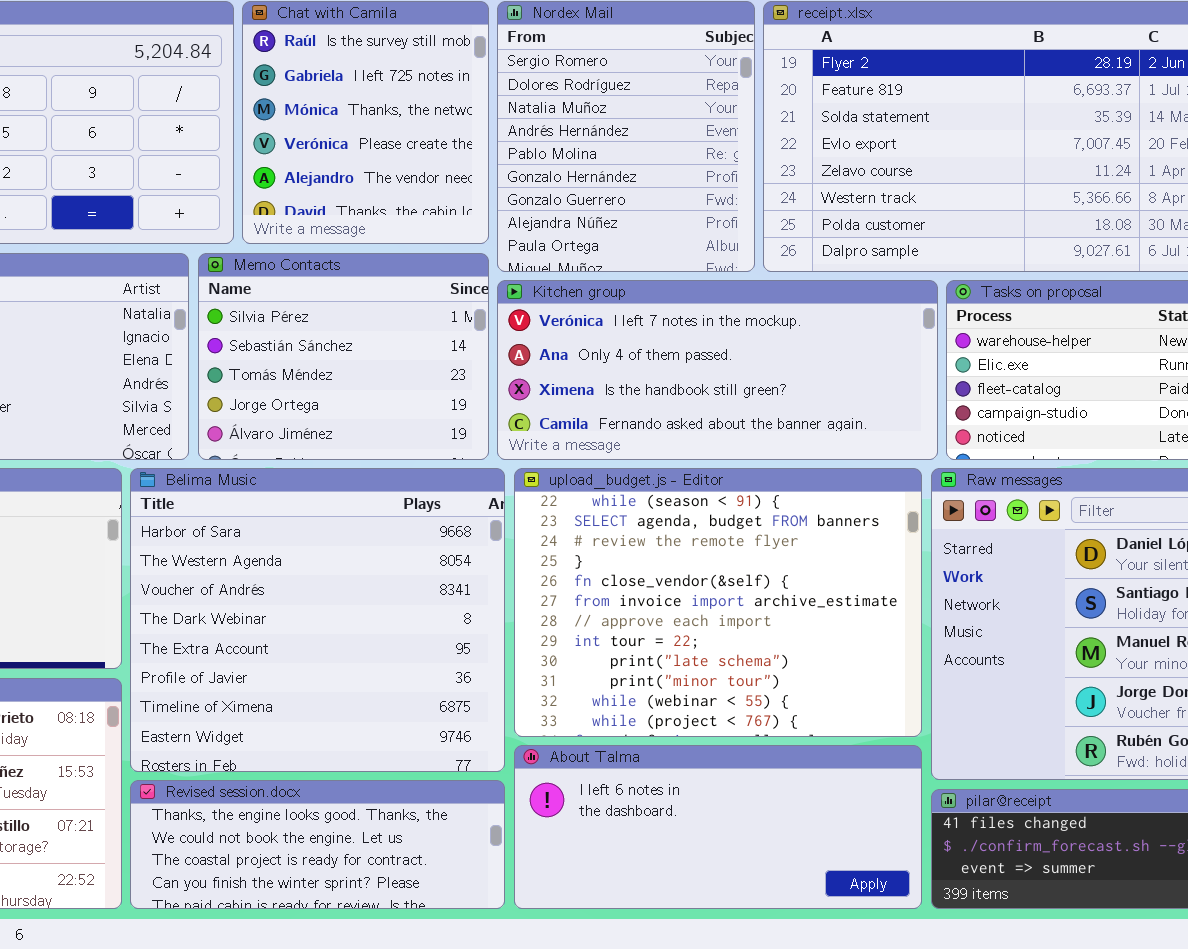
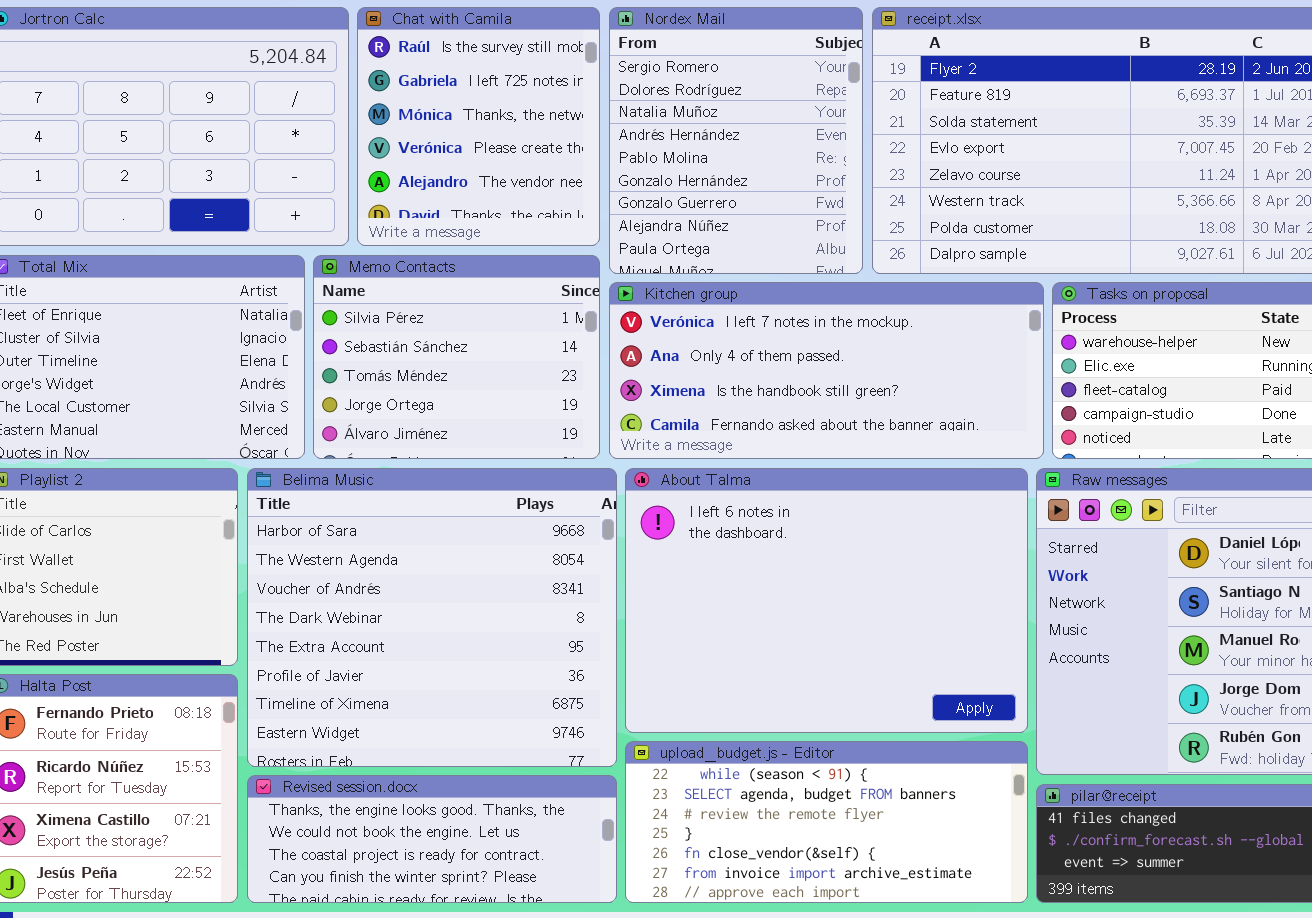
upload_budget.js - Editor: [514,468,922,737] -> [625,741,1028,903], moved, resized
About Talma: [514,745,922,909] -> [625,468,1028,733], moved, resized

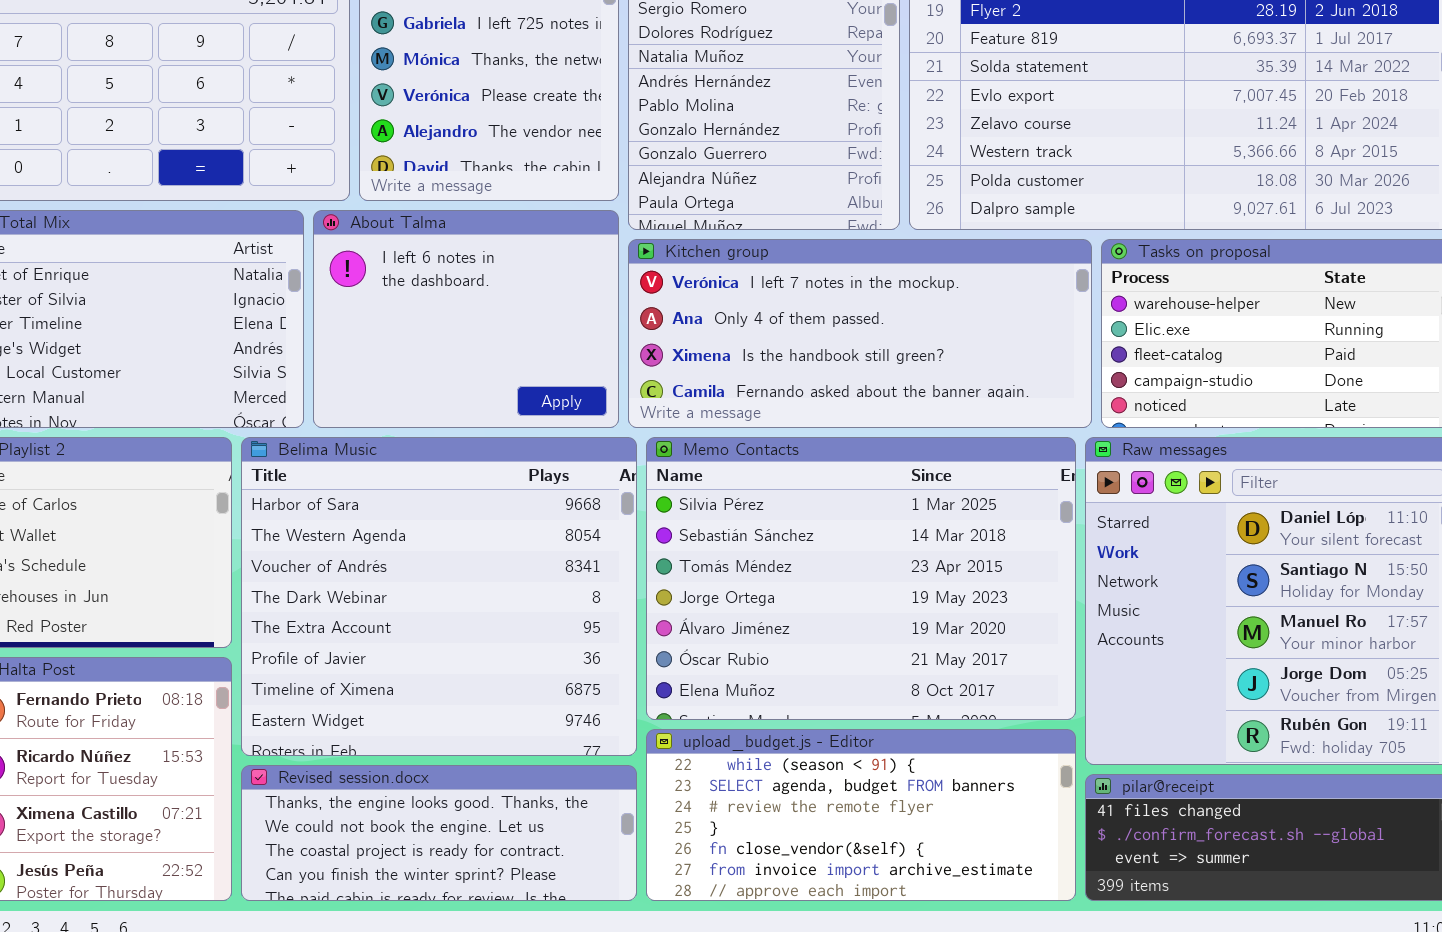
Memo Contacts: [313,255,600,459] -> [646,437,1076,720], moved, resized
About Talma: [625,468,1028,733] -> [313,210,619,428], moved, resized

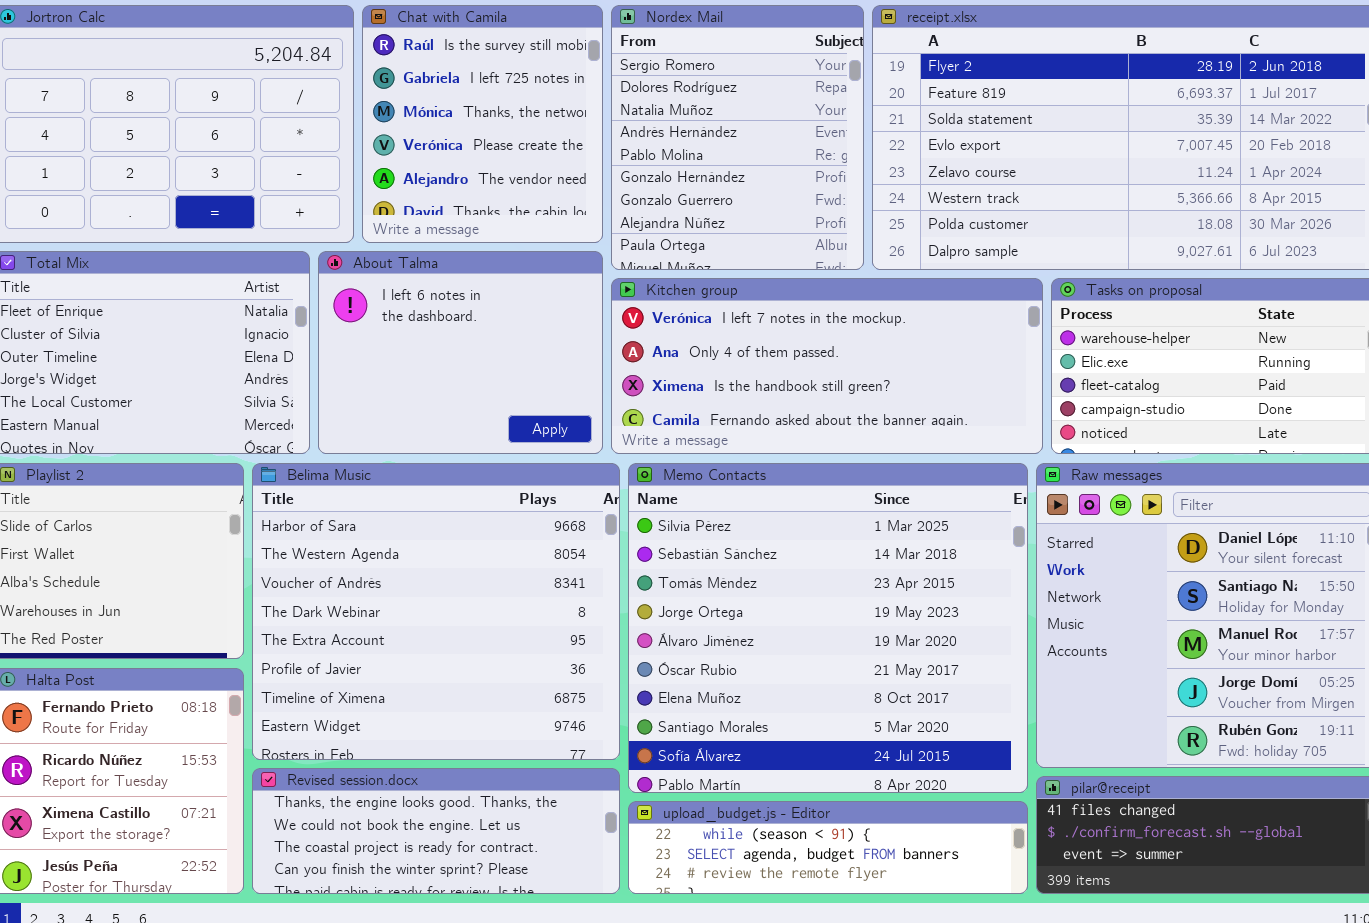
Memo Contacts: [646,437,1076,720] -> [628,463,1028,793], resized
upload_budget.js - Editor: [646,729,1076,901] -> [628,801,1028,894], resized

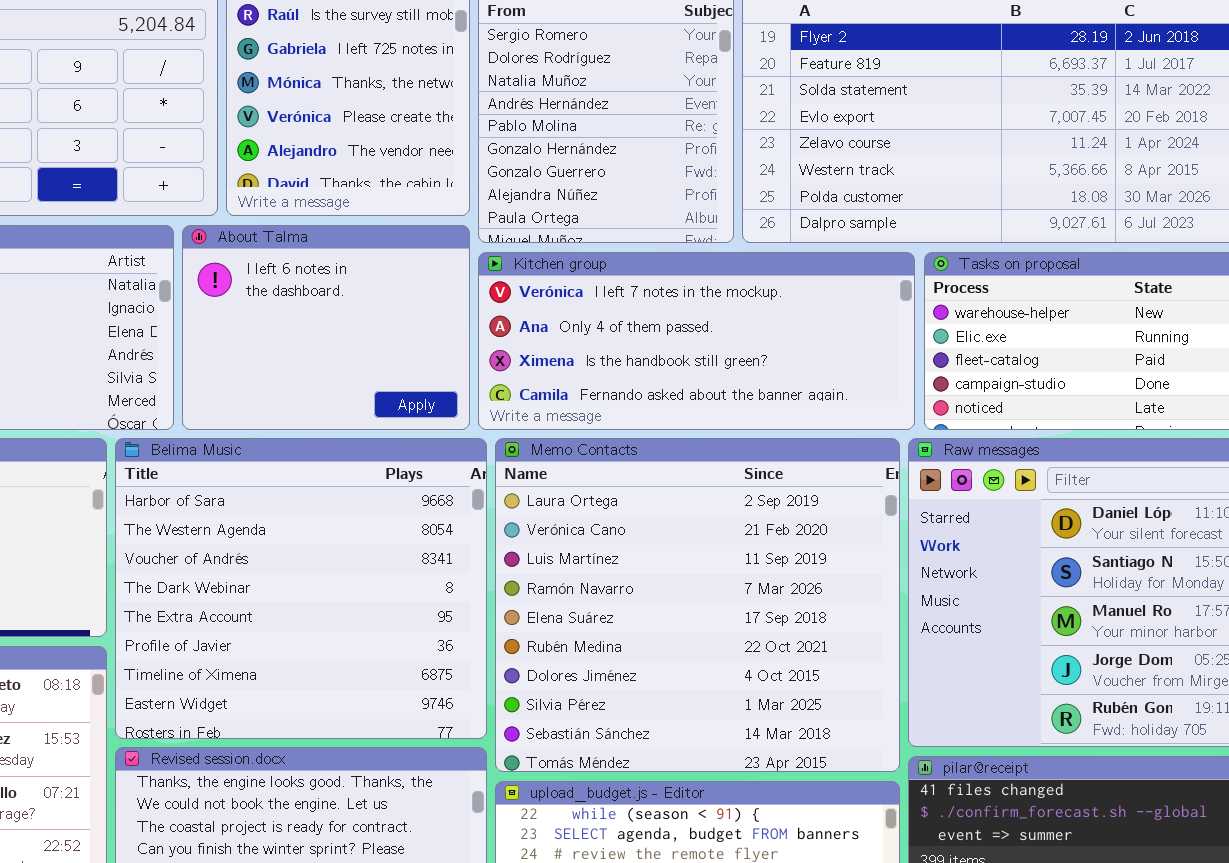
Memo Contacts: [628,463,1028,793] -> [495,438,900,772], scrolled up 7 rows

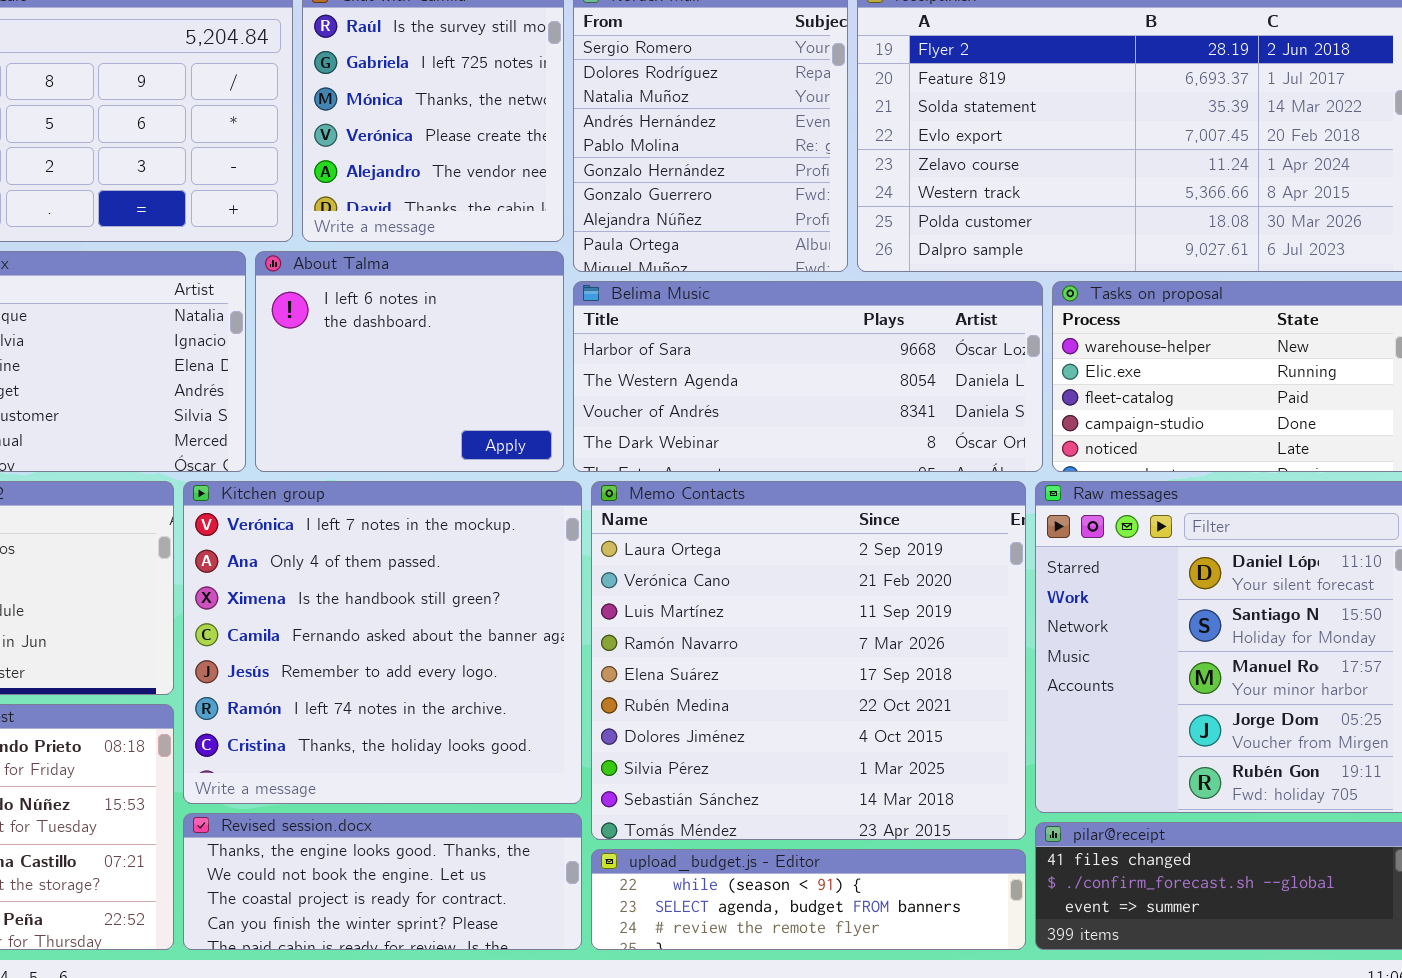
Kitchen group: [478,252,915,430] -> [183,481,582,804], moved, resized
Belima Music: [115,438,487,739] -> [573,281,1043,472], moved, resized

